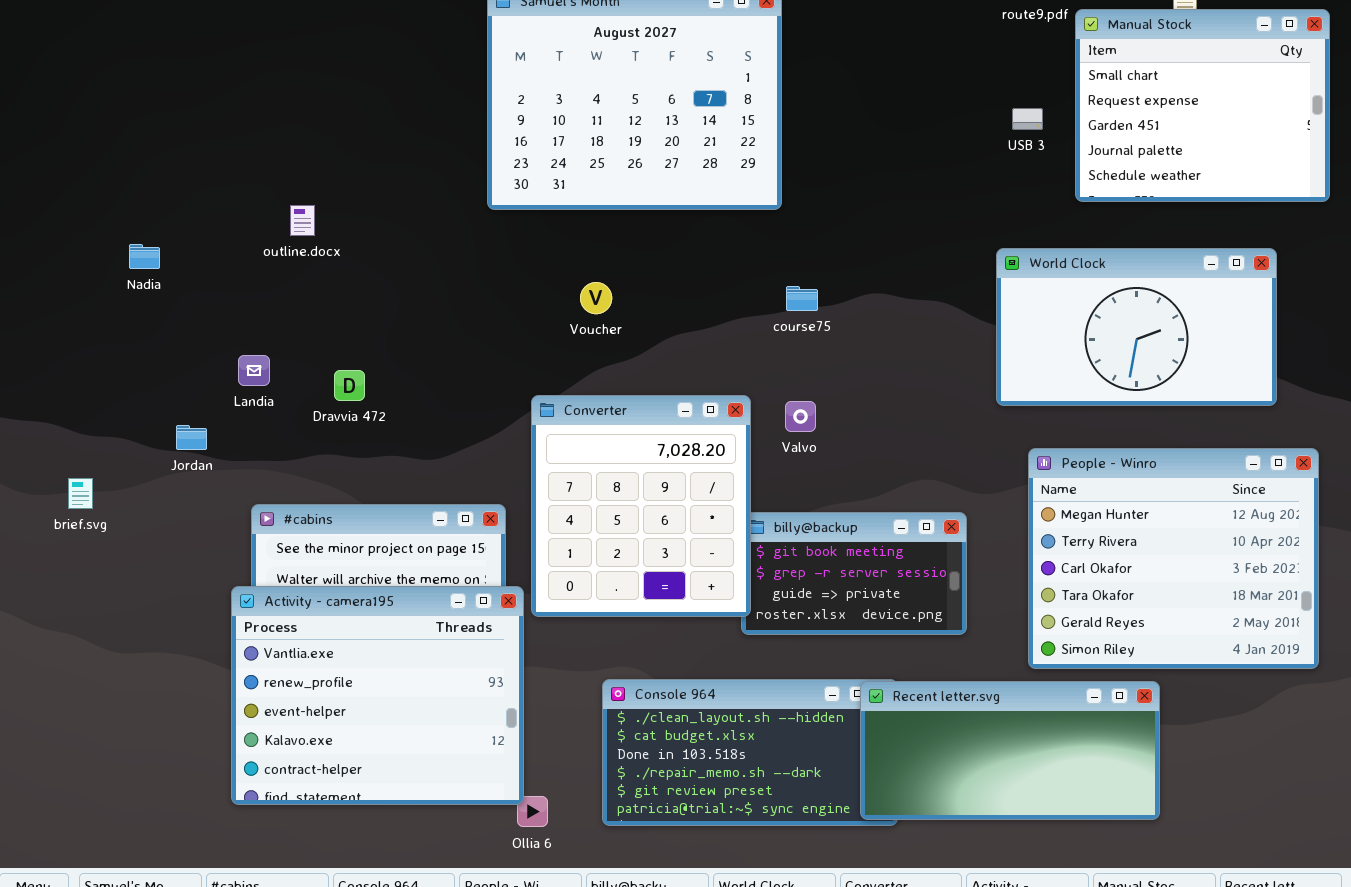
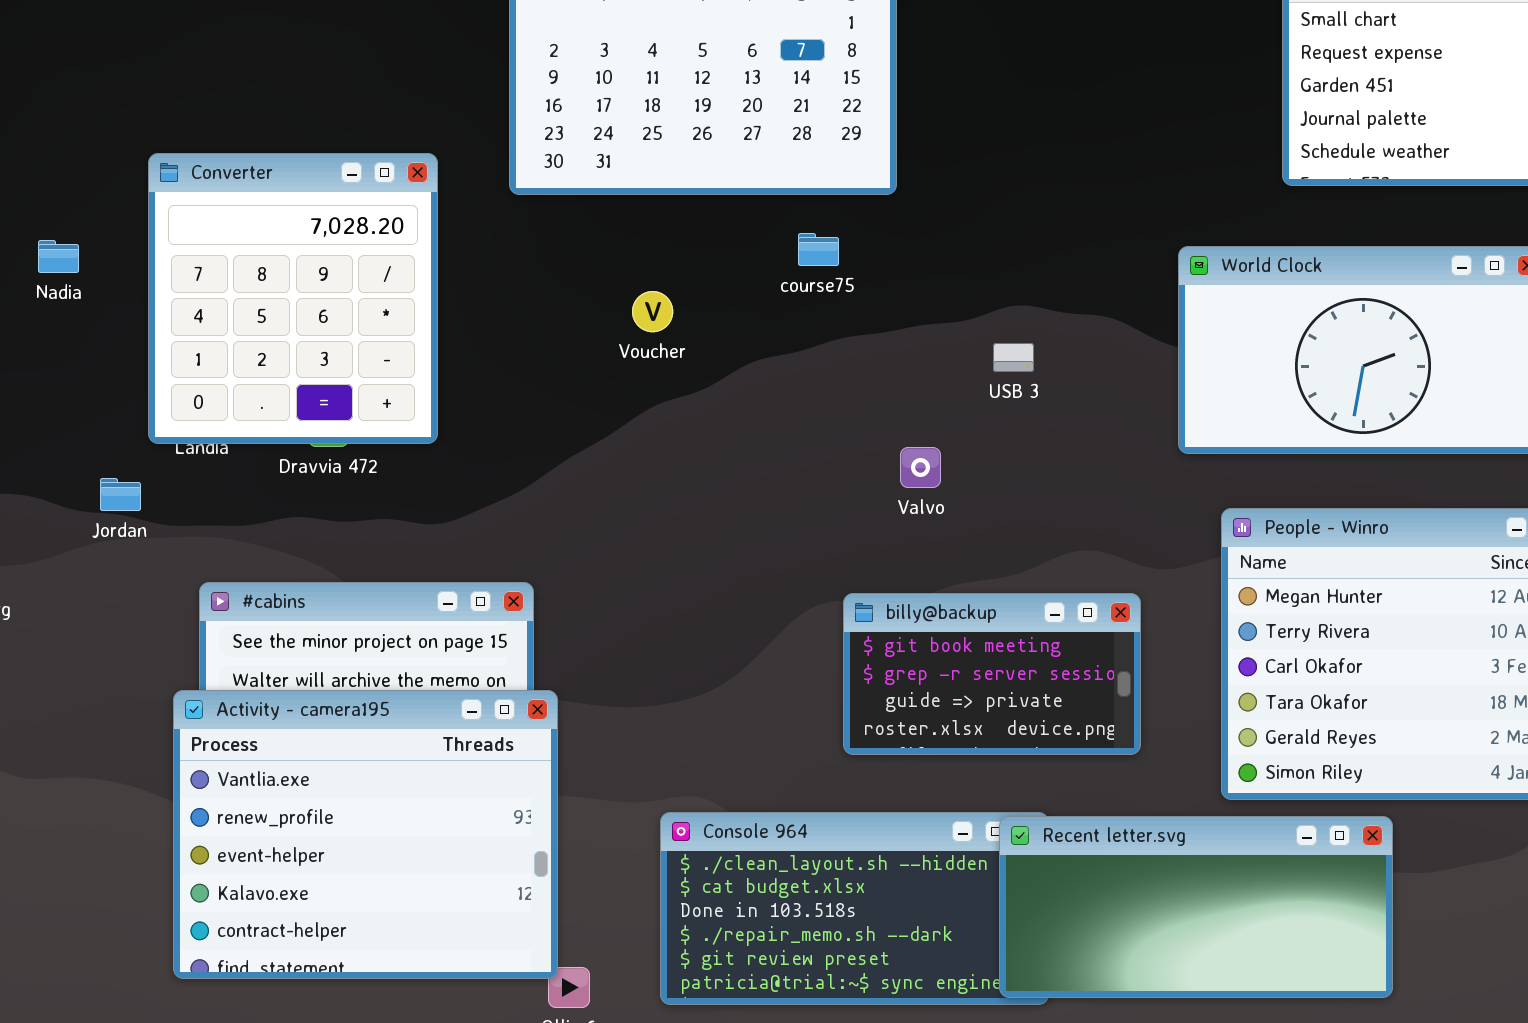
USB 3: [1012,108,1043,130] -> [993,343,1034,372], moved
course75: [786,286,818,311] -> [798,233,839,266], moved
Converter: [531,395,751,617] -> [148,153,438,444], moved

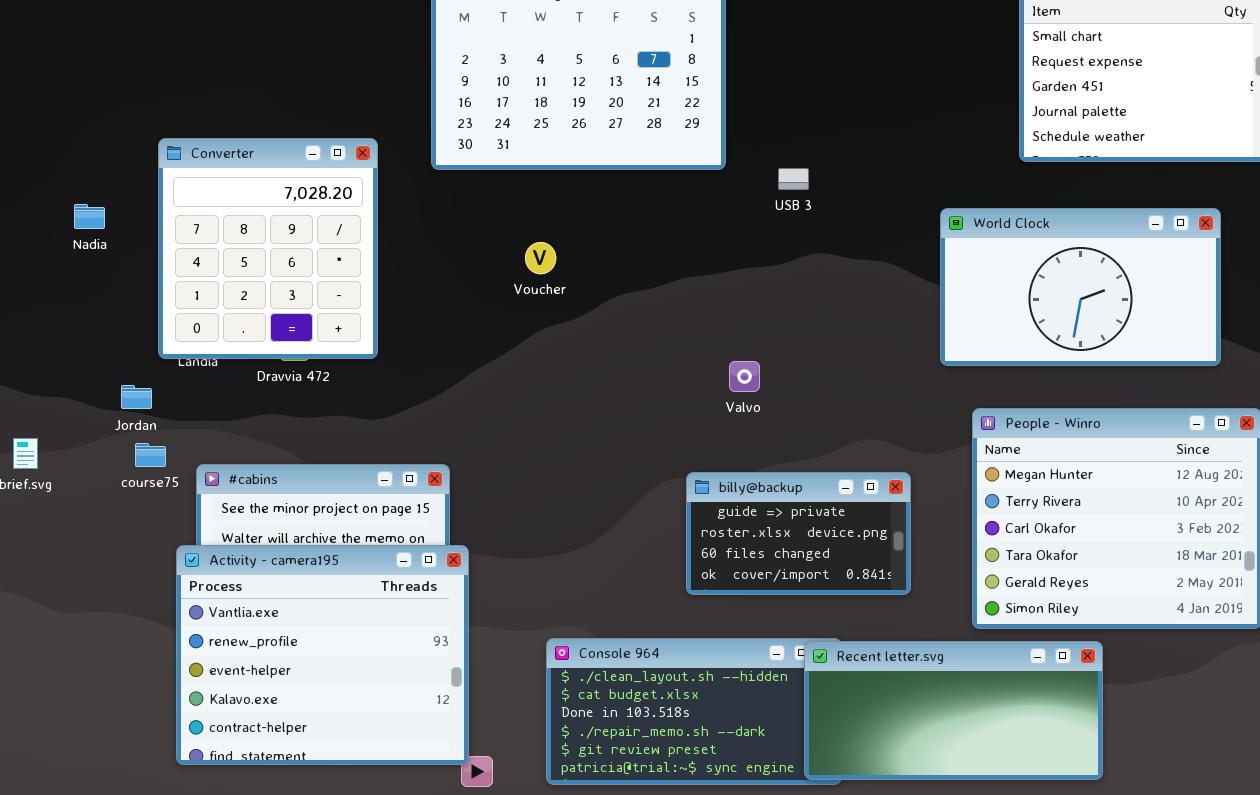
course75: [798,233,839,266] -> [135,443,166,467], moved
USB 3: [993,343,1034,372] -> [778,168,809,190], moved
billy@backup: [843,593,1141,755] -> [686,472,911,595], scrolled down 2 rows

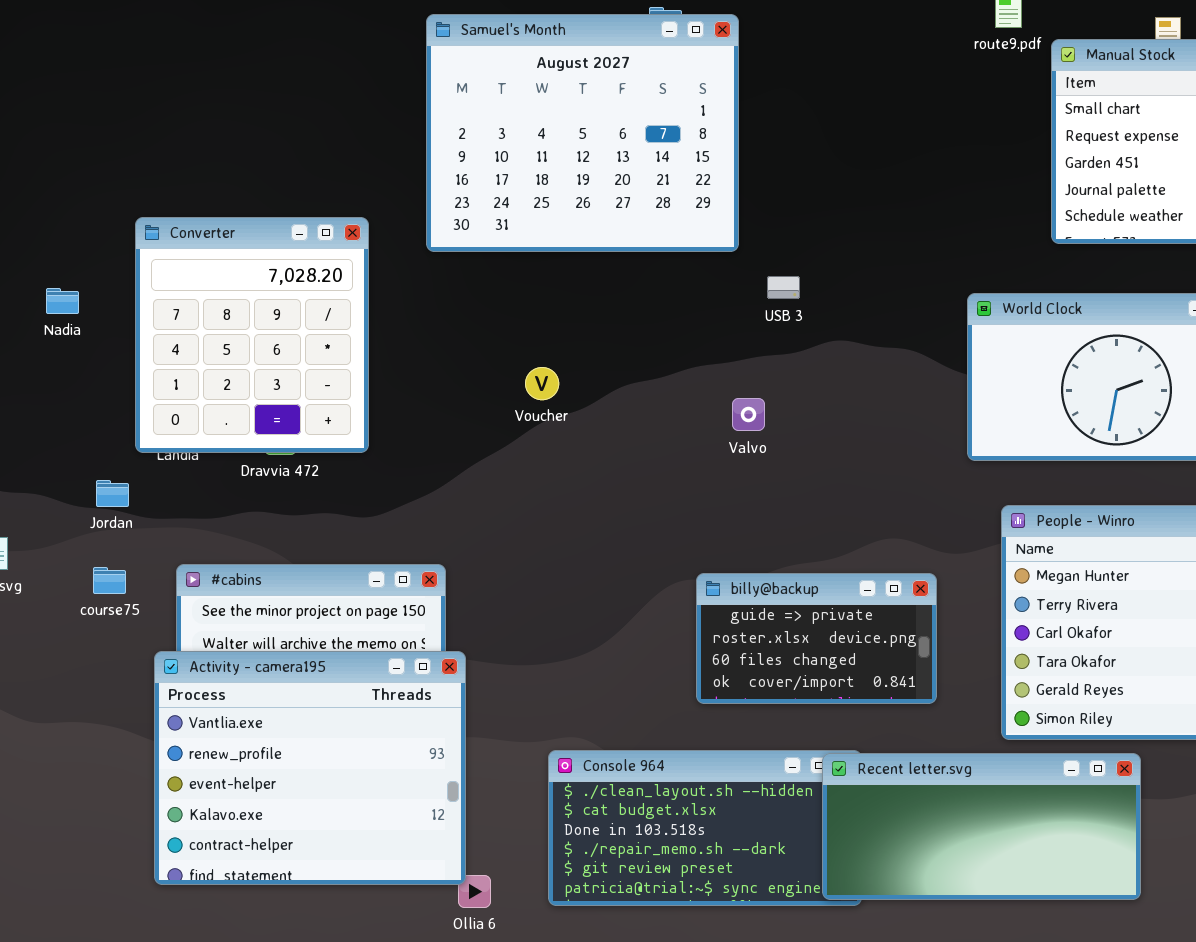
USB 3: [778,168,809,190] -> [767,276,800,299], moved
Voucher: [525,242,556,274] -> [525,367,559,400], moved
Valvo: [729,361,760,392] -> [732,398,765,431], moved
course75: [135,443,166,467] -> [93,567,126,594], moved

